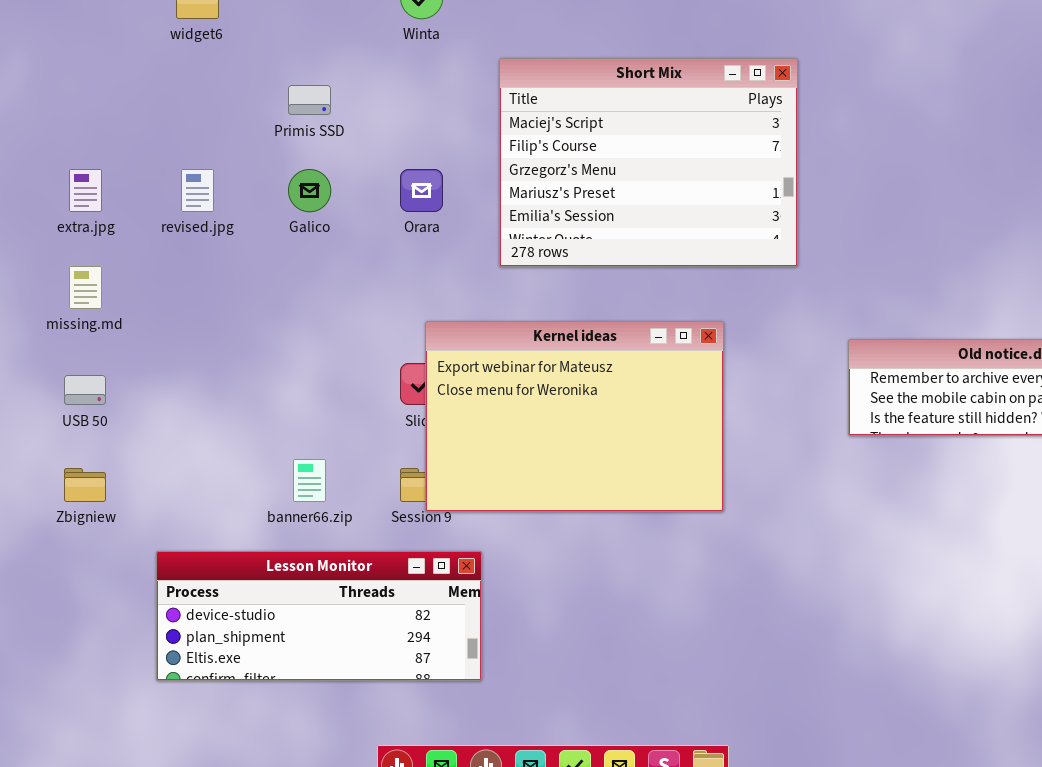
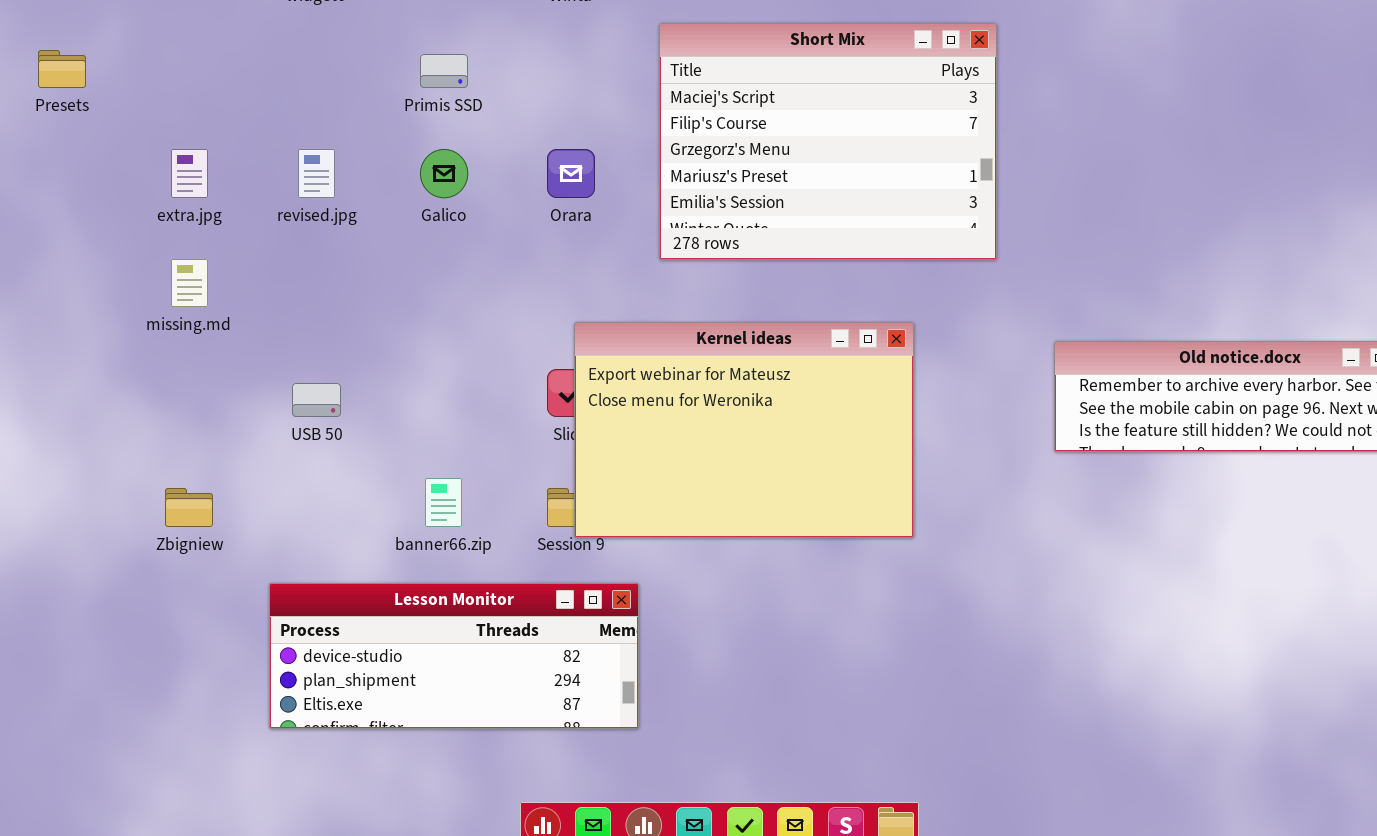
USB 50: [64,375,106,405] -> [292,383,341,417], moved

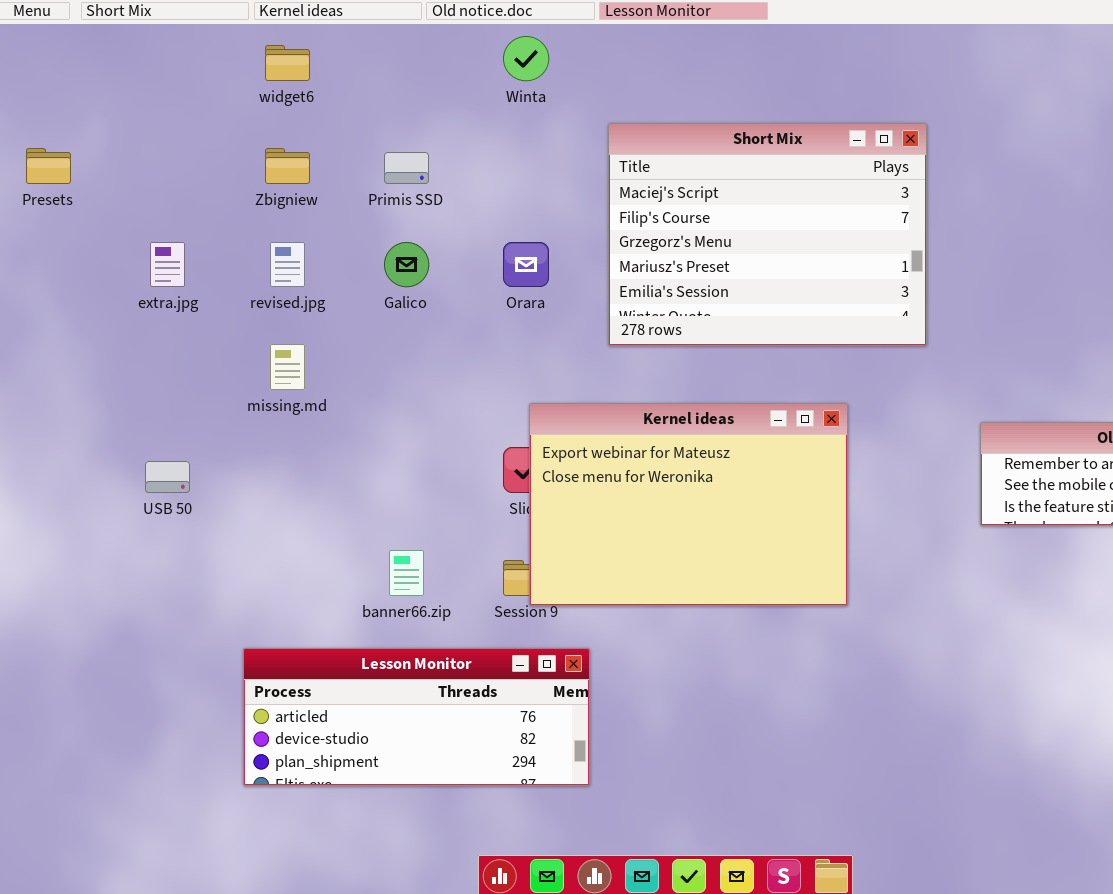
missing.md: [171,259,208,307] -> [270,344,305,390], moved
USB 50: [292,383,341,417] -> [145,461,190,493], moved
Zbigniew: [165,488,213,527] -> [265,148,310,184], moved
Lesson Monitor: [269,583,639,729] -> [243,648,590,786], scrolled up 1 row

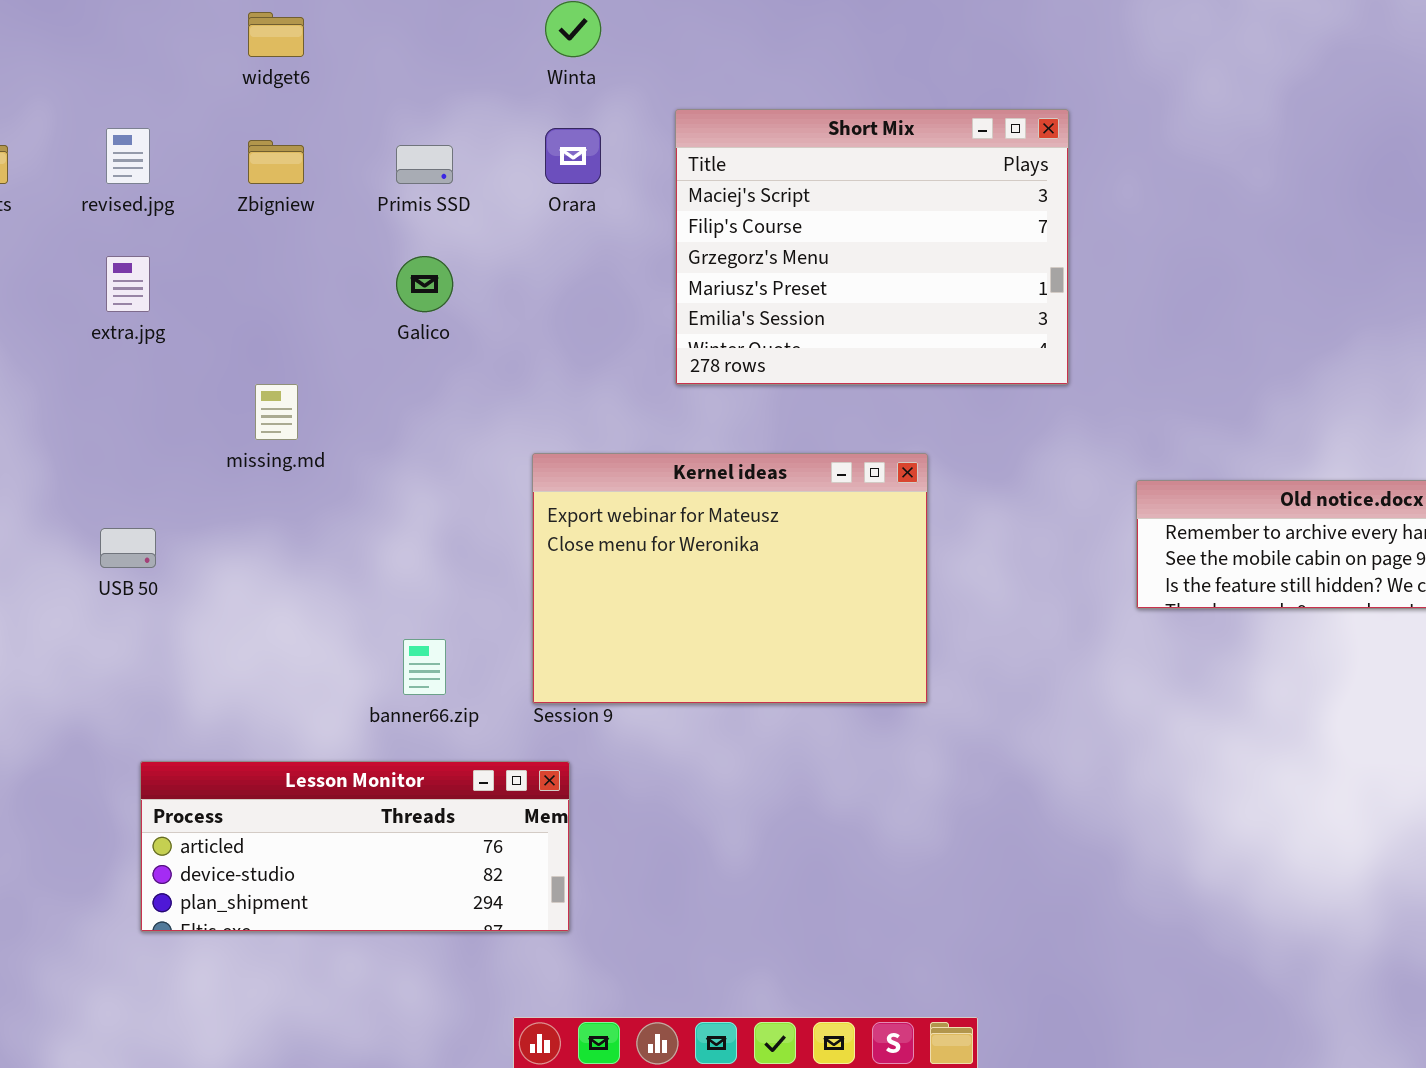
revised.jpg: [270,242,305,287] -> [106,128,150,184], moved
Orara: [503,242,549,287] -> [545,128,601,184], moved
Kernel ideas: [529,403,848,606] -> [532,453,928,704], moved
Lesson Monitor: [243,648,590,786] -> [140,761,570,932], moved

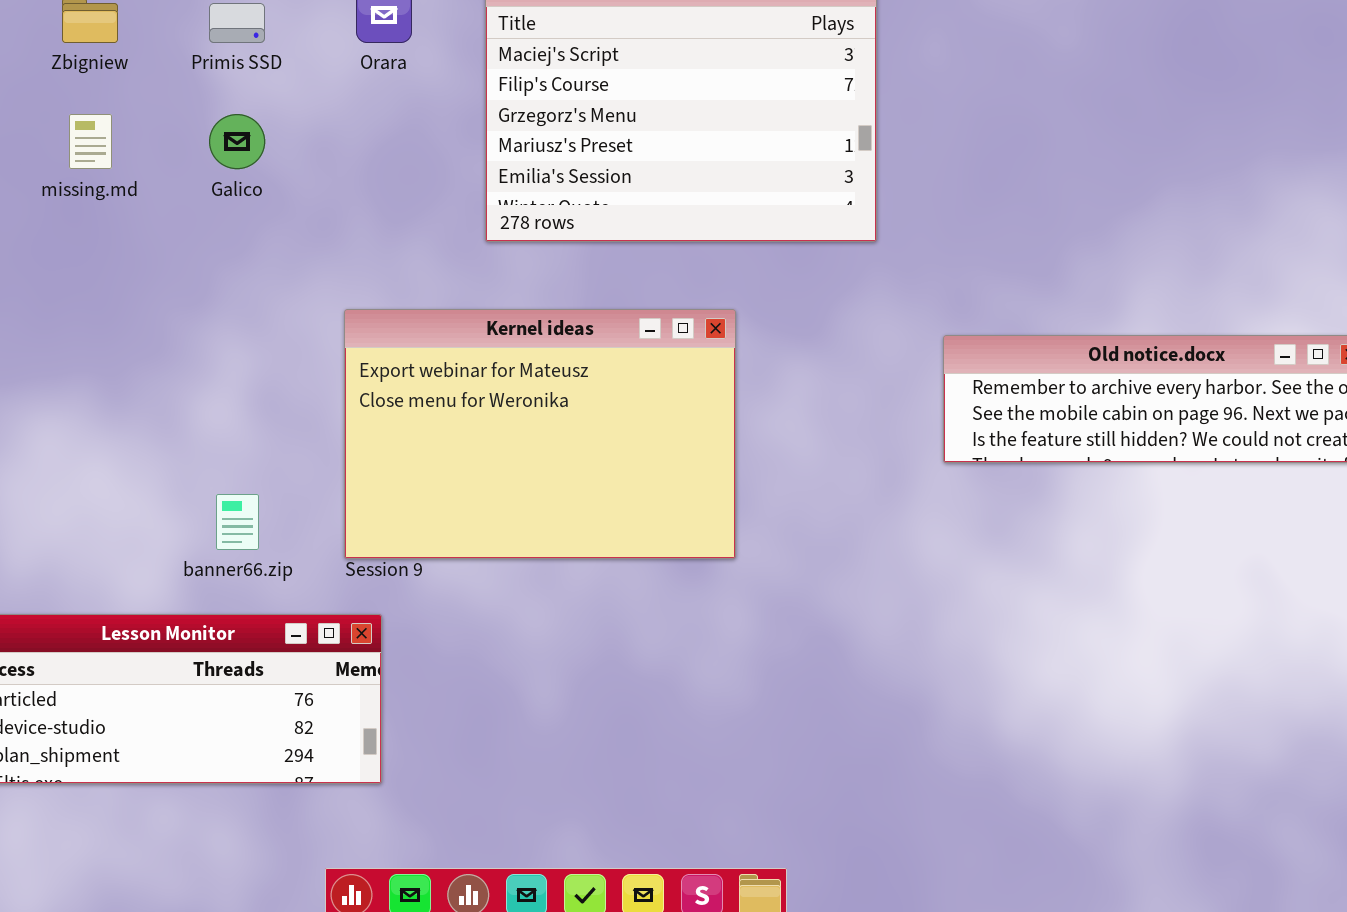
missing.md: [255,384,298,440] -> [69,114,112,169], moved

